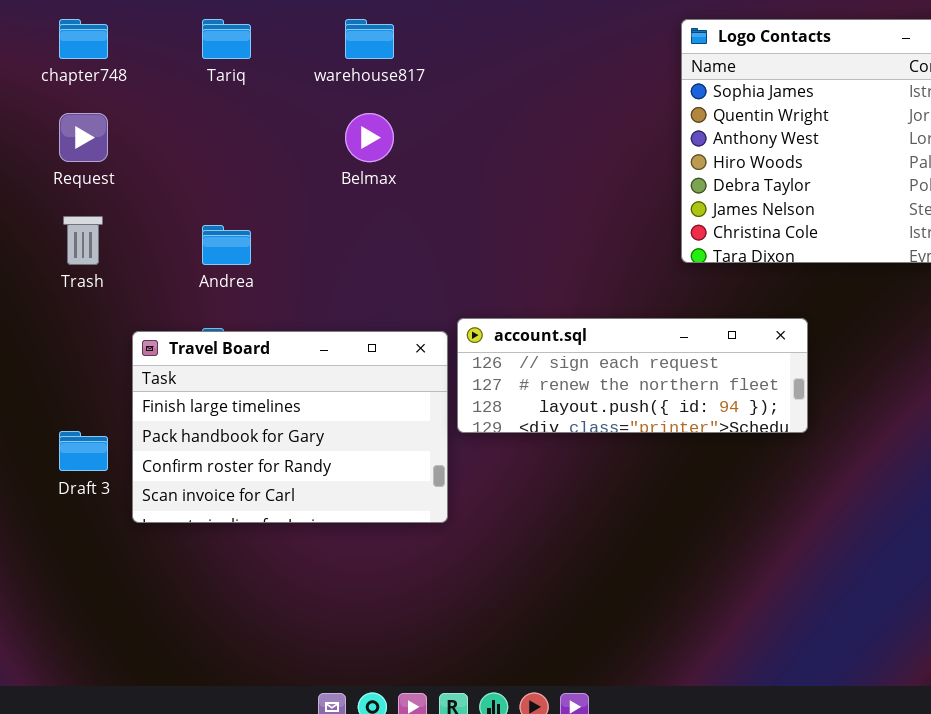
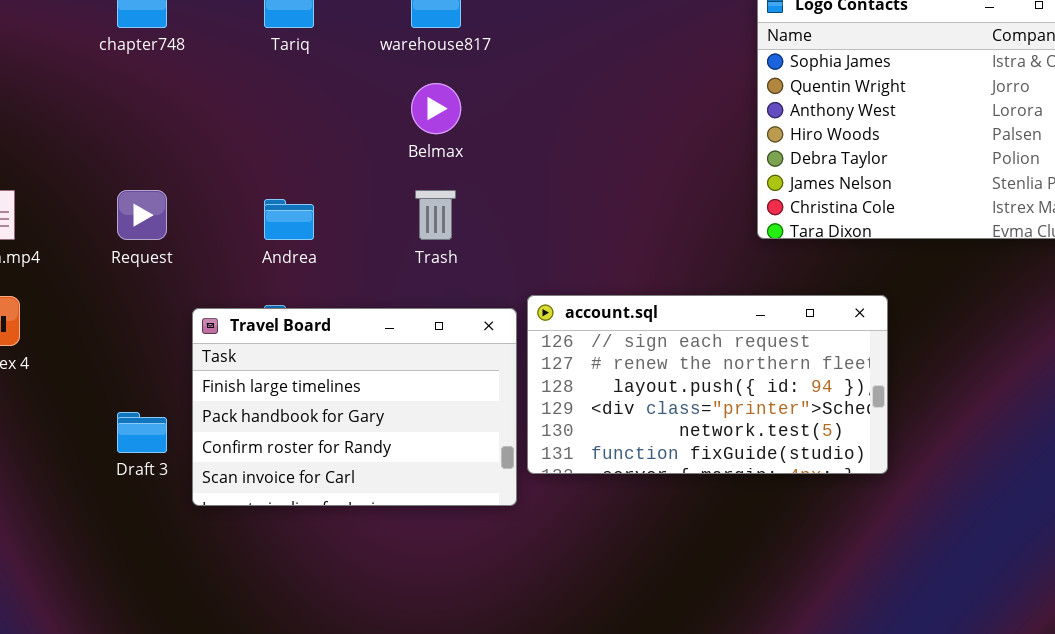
Request: [59,113,108,162] -> [117,190,167,240], moved
Trash: [63,216,103,265] -> [415,190,456,240], moved
account.sql: [457,318,808,433] -> [527,295,888,474], resized

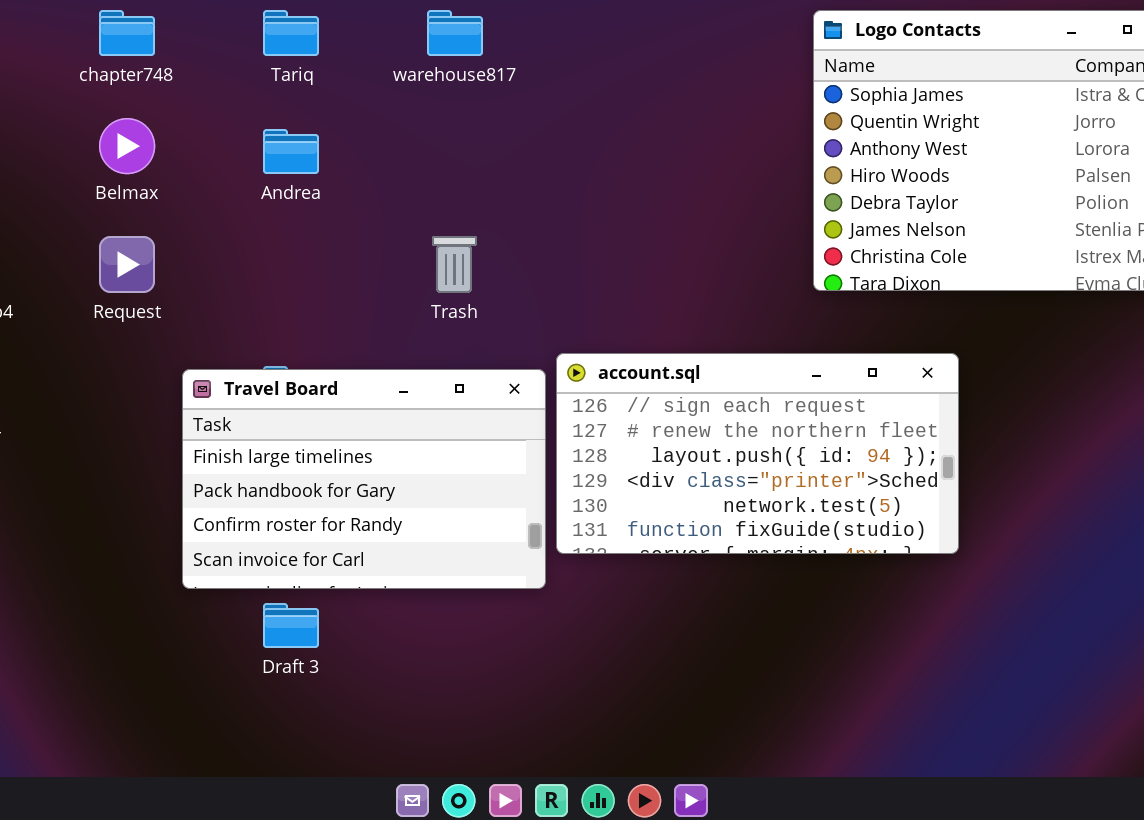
Belmax: [411,83,461,134] -> [99,118,155,174], moved
Andrea: [264,199,314,240] -> [263,129,319,174], moved
Draft 3: [117,412,167,453] -> [263,603,319,648], moved

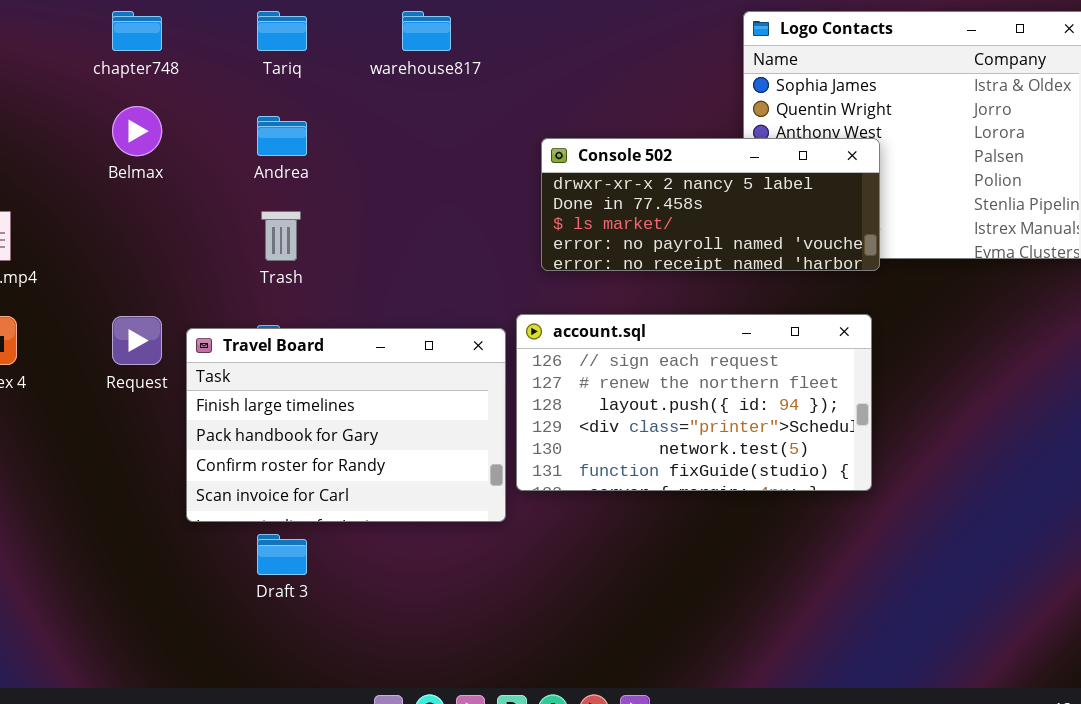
Console 502: none -> [541,138,880,271], opened
Request: [99,236,155,293] -> [112,316,162,365], moved
Trash: [432,236,477,293] -> [261,211,301,261], moved

